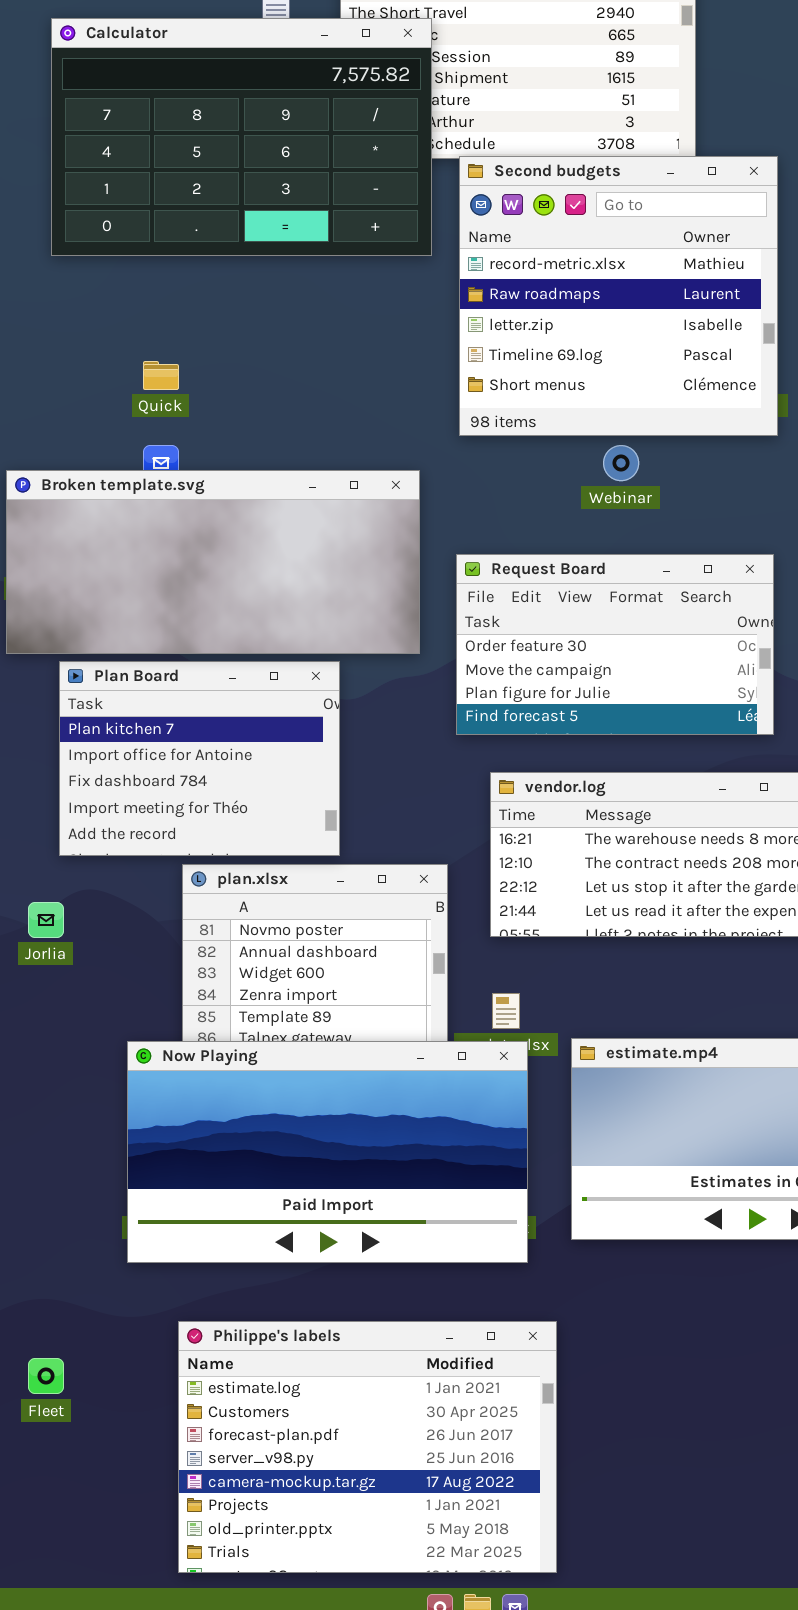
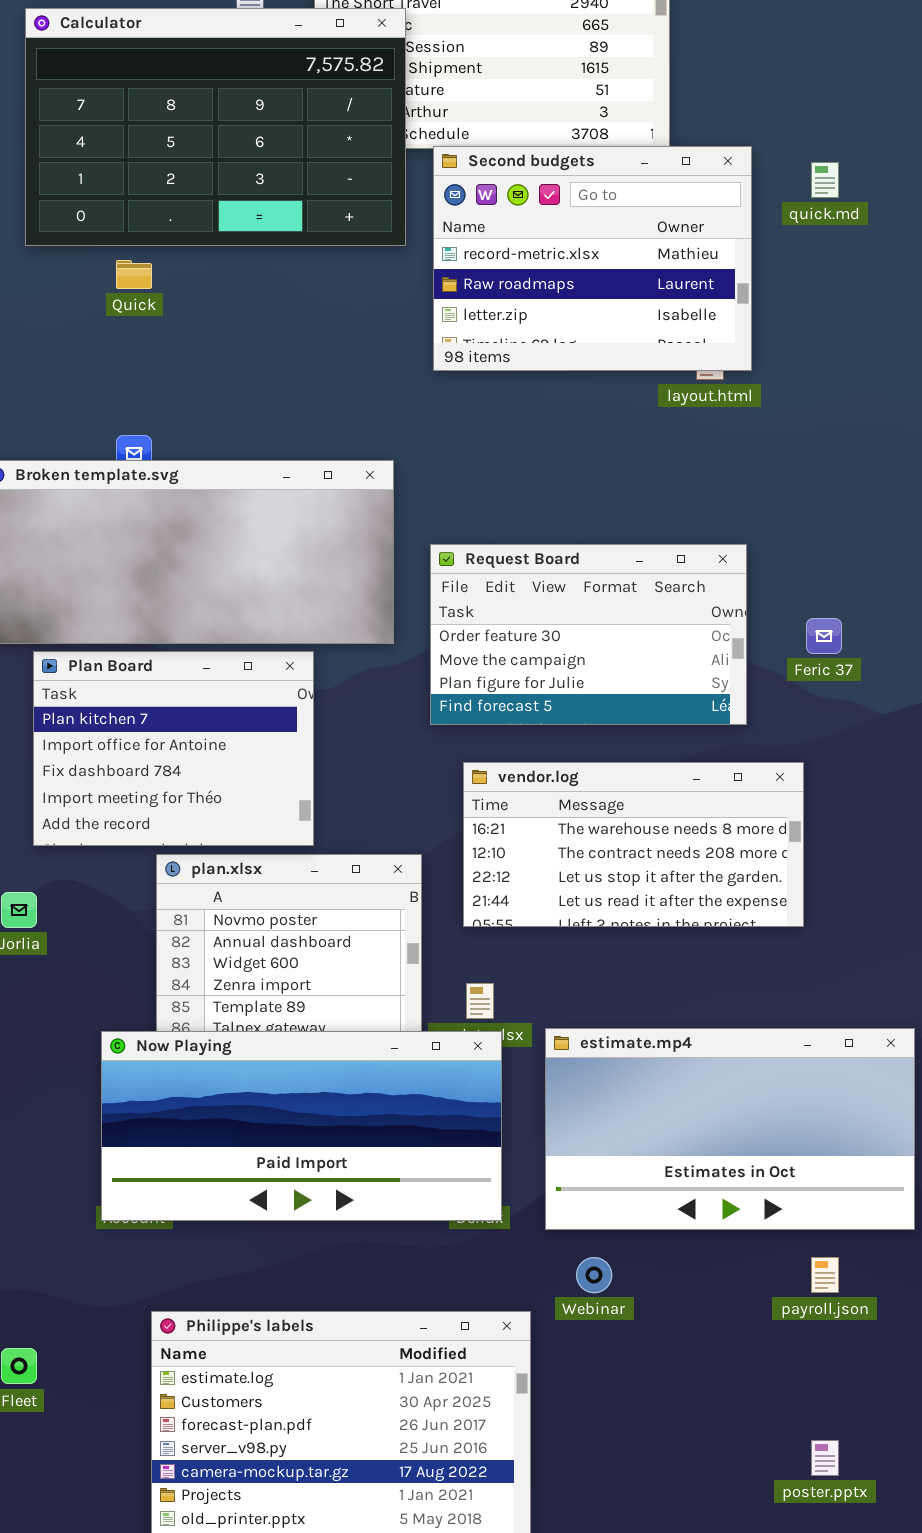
Second budgets: [459,156,778,436] -> [433,146,752,371], resized
Quick: [143,361,179,390] -> [116,260,152,289], moved
Webinar: [603,445,639,481] -> [576,1257,612,1293], moved
Now Playing: [127,1041,528,1263] -> [101,1031,502,1221], resized

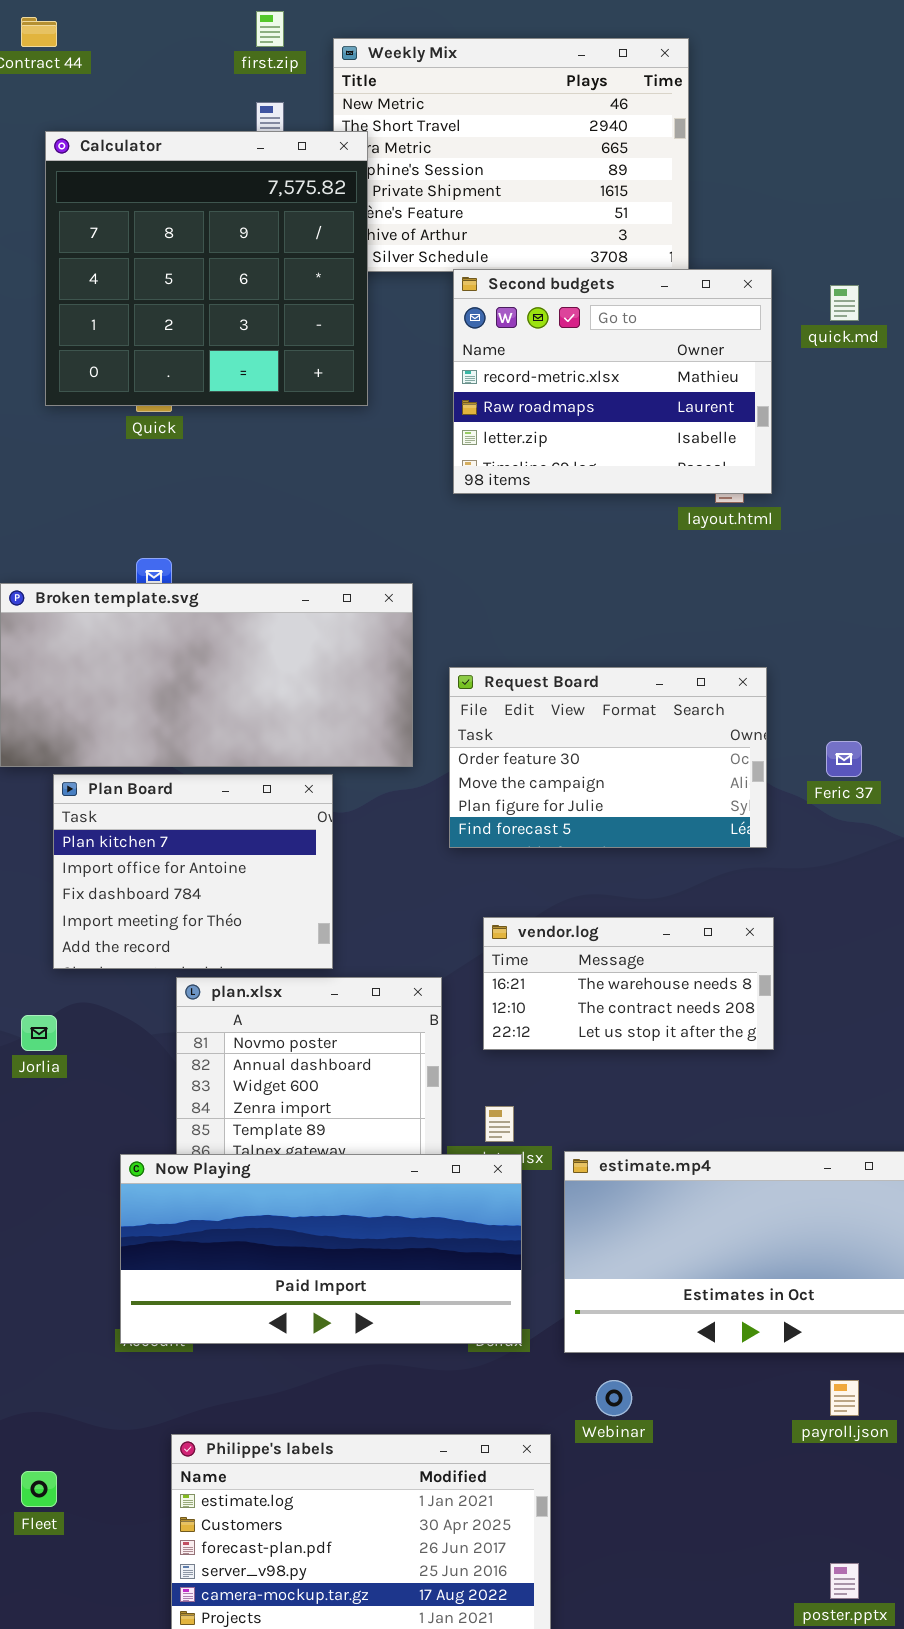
Calculator: [25,8,406,246] -> [45,131,368,406], resized
vendor.log: [463,762,804,927] -> [483,917,774,1050], resized

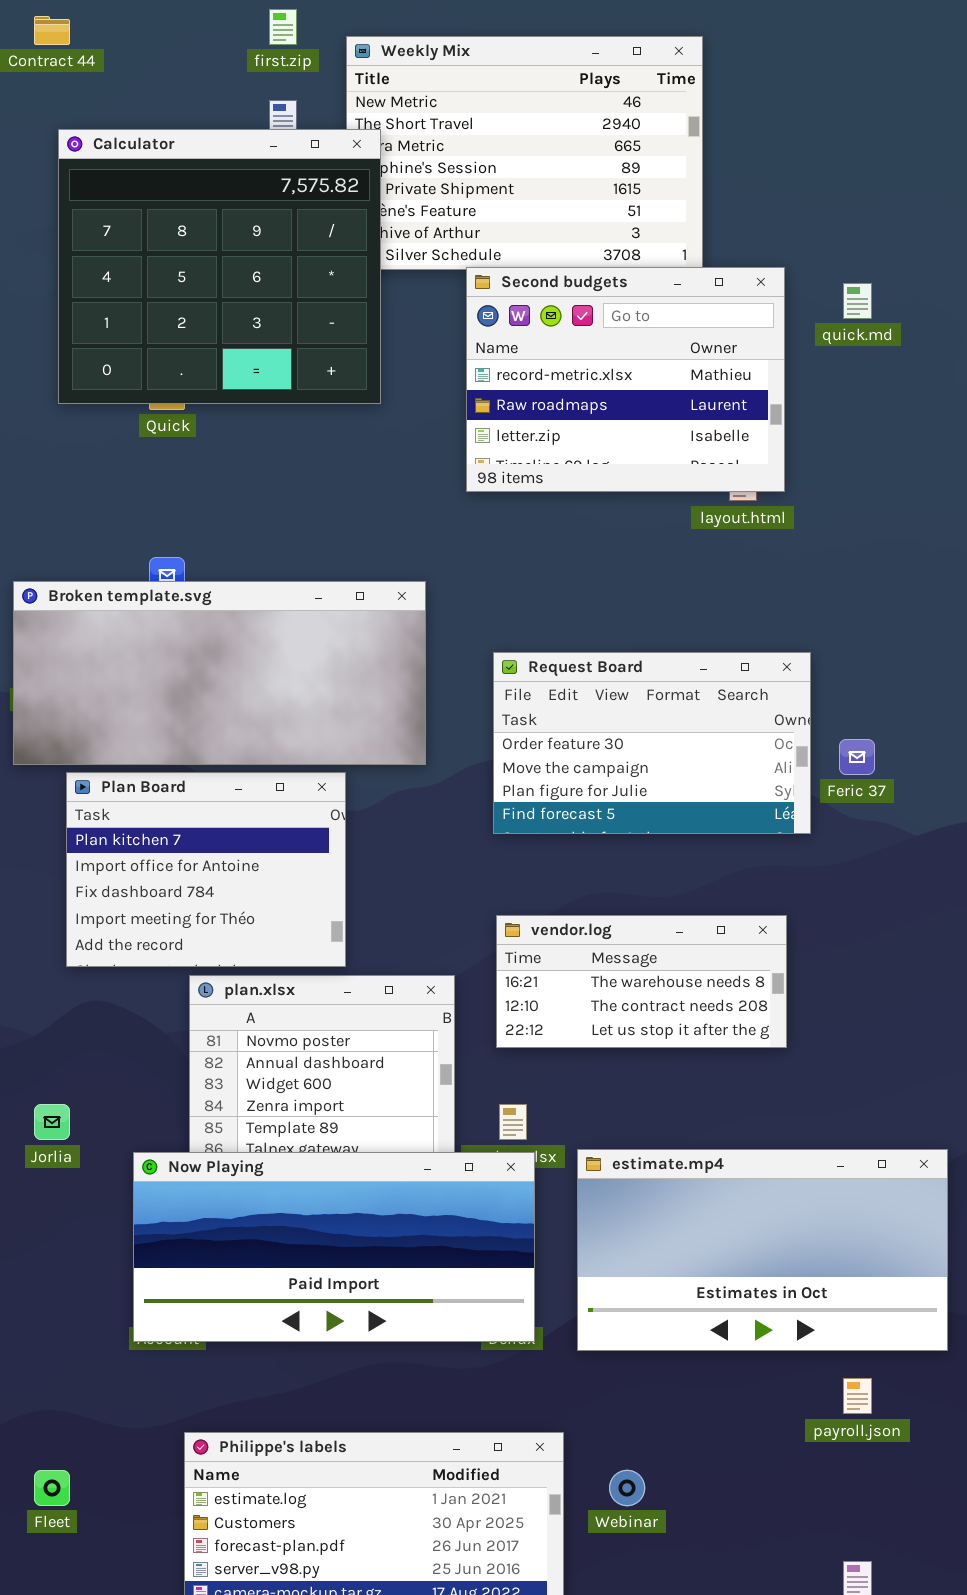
Request Board: [449,667,767,848] -> [493,652,811,834], moved
Jorlia: [21,1015,57,1051] -> [34,1104,70,1140], moved
Webinar: [596,1380,632,1416] -> [609,1470,645,1506], moved

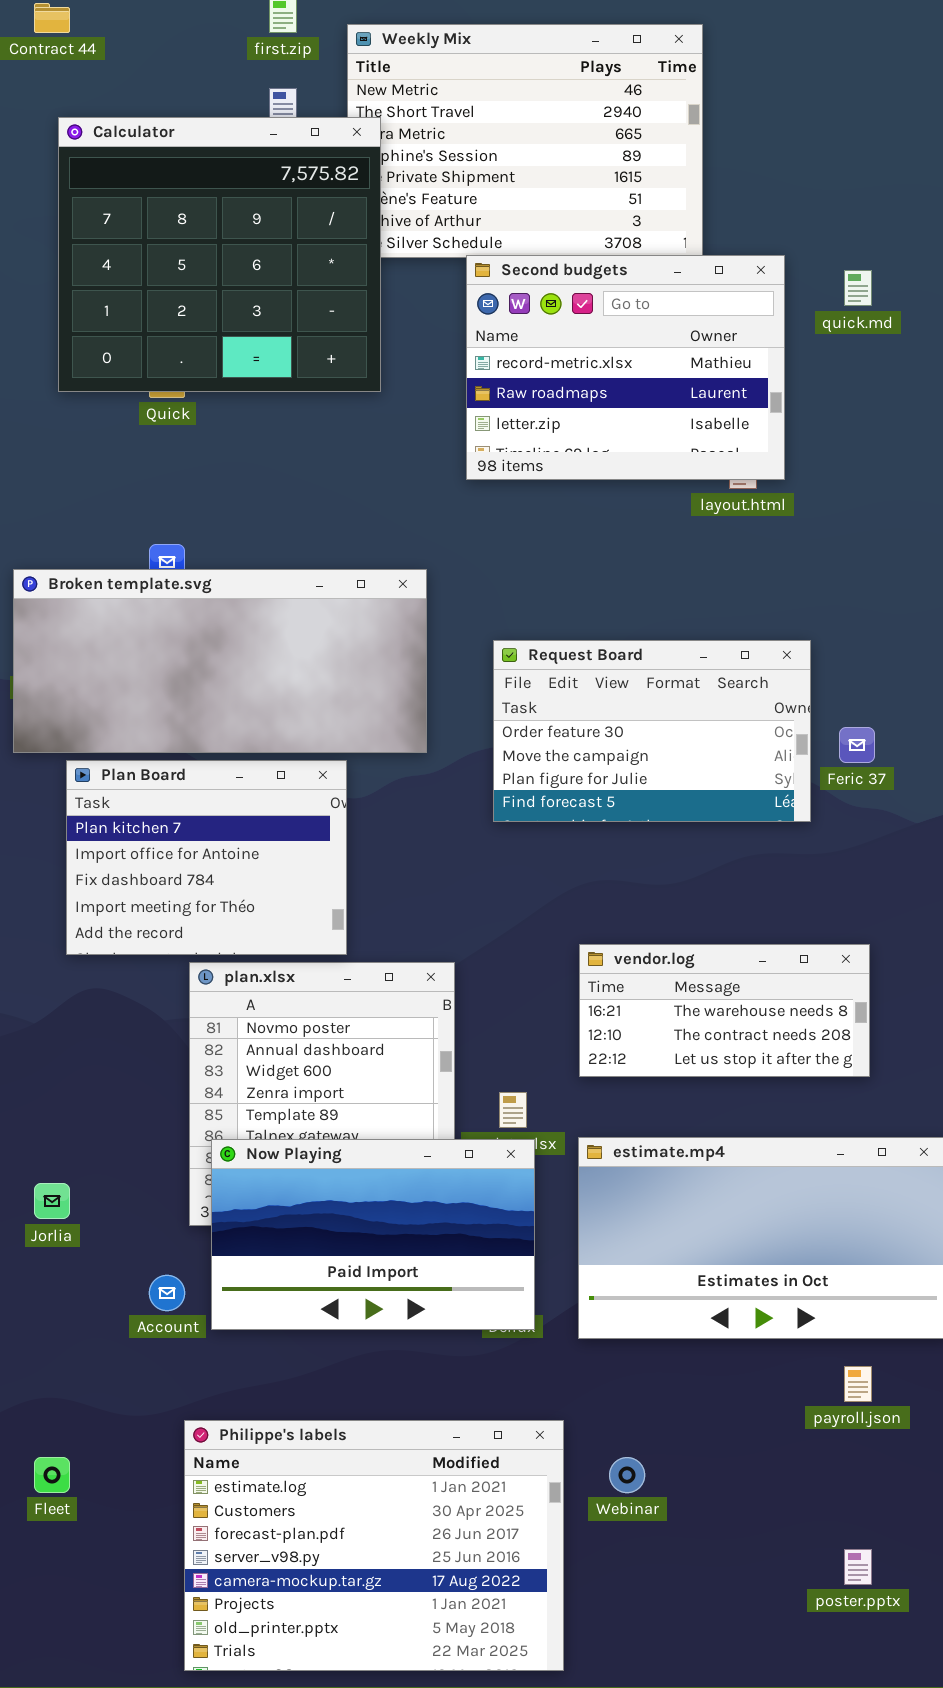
vendor.log: [496,915,787,1048] -> [579,944,870,1077], moved
Jorlia: [34,1104,70,1140] -> [34,1183,70,1219], moved
Now Playing: [133,1152,535,1342] -> [211,1139,535,1330], resized

